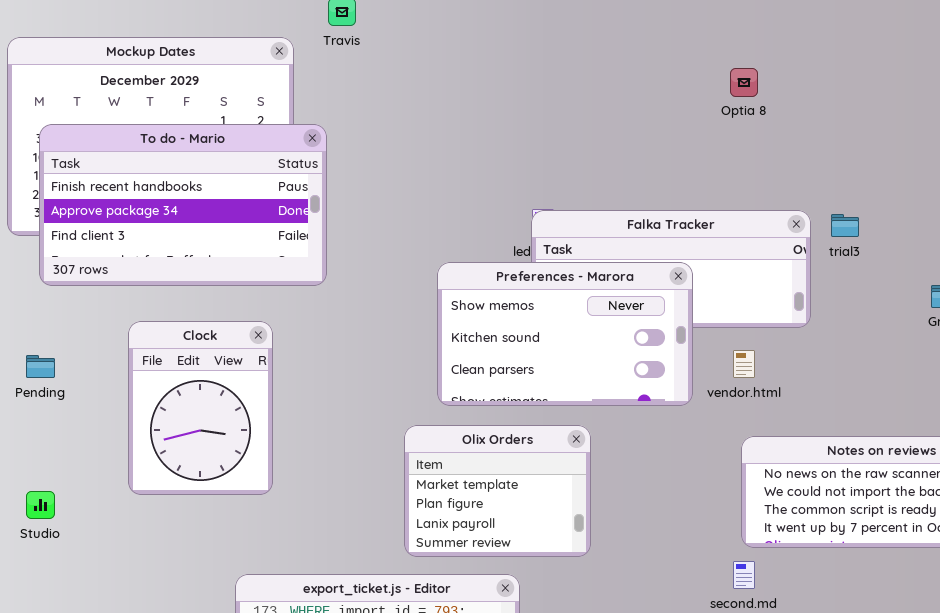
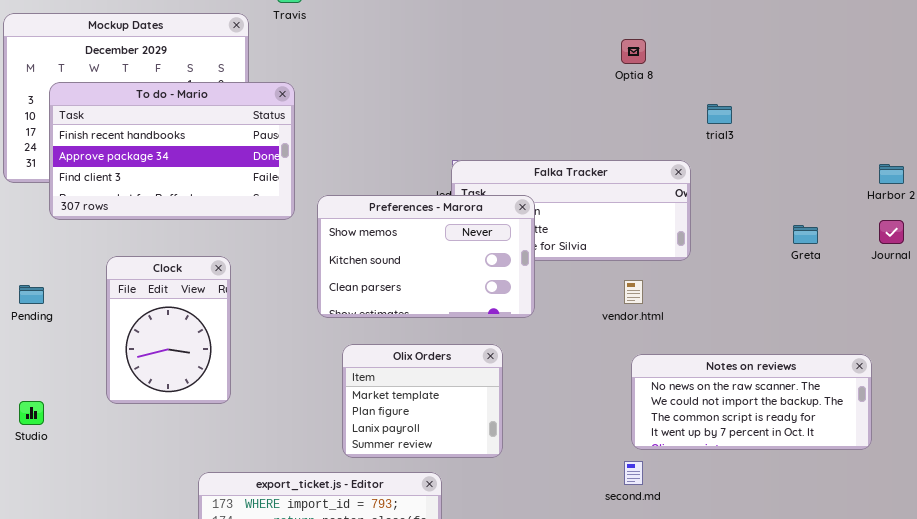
To do - Mario: [39,124,327,286] -> [49,82,295,220], moved
trial3: [831,214,859,237] -> [707,104,732,124], moved
Preferences - Marora: [437,262,693,406] -> [317,195,535,318], moved

